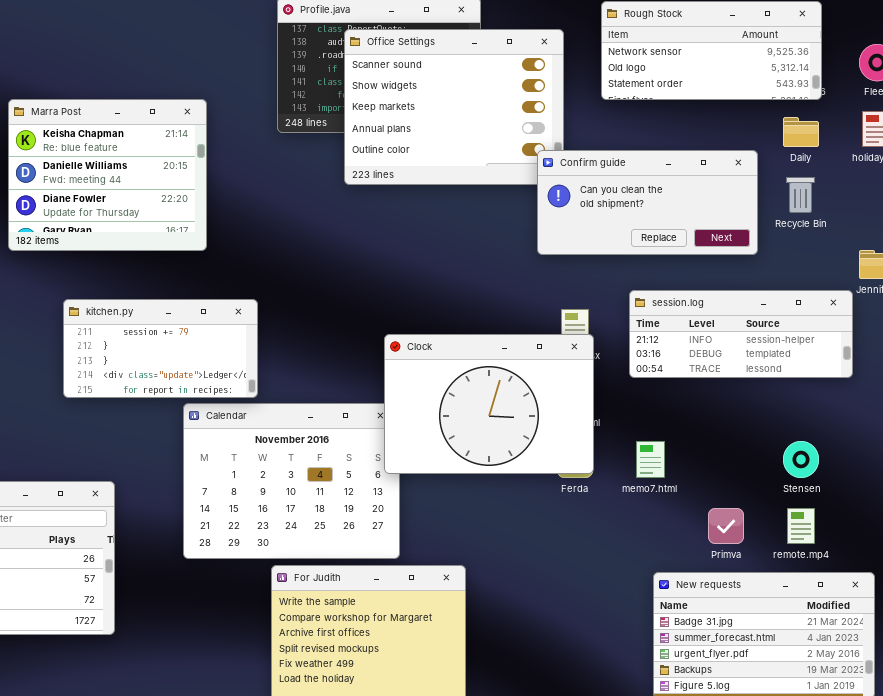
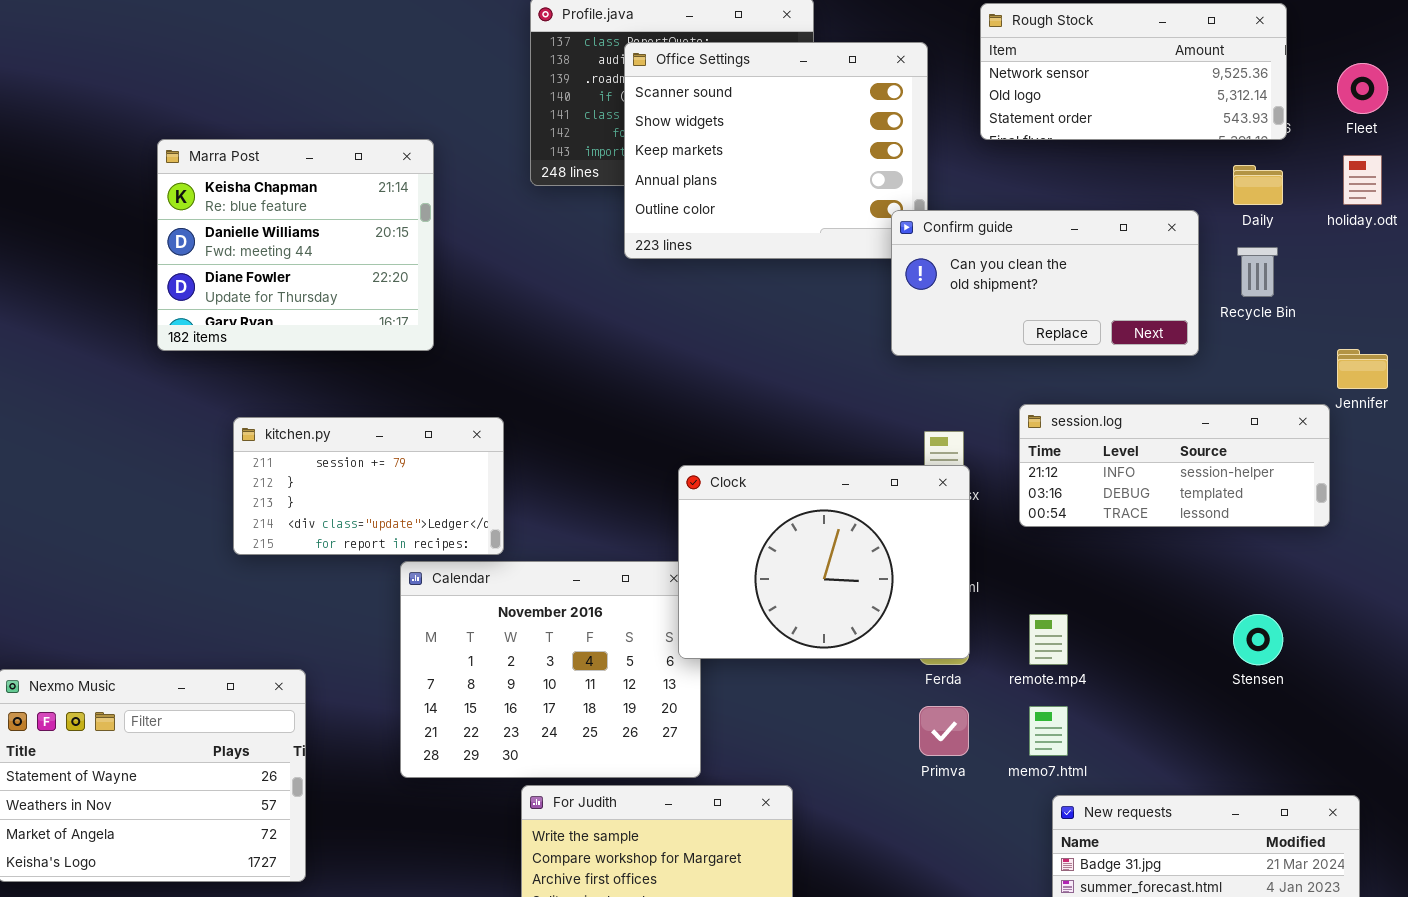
memo7.html: [636,441,665,478] -> [1029,706,1068,756], moved
Primva: [708,508,744,544] -> [919,706,969,756], moved
remote.mp4: [787,508,815,544] -> [1029,614,1068,665], moved

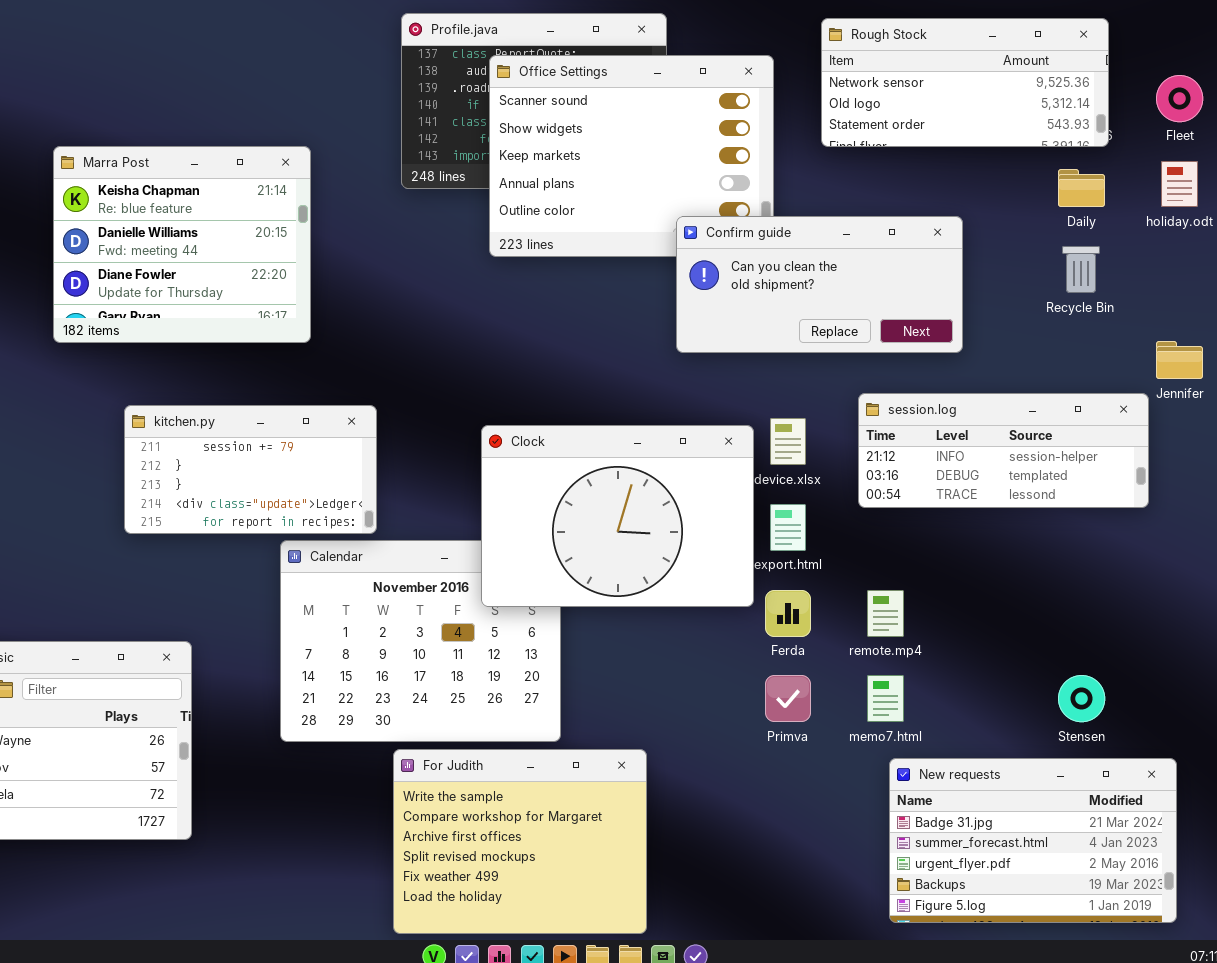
Confirm guide: [891,210,1199,356] -> [676,216,963,353], moved
Clock: [678,465,970,659] -> [481,425,754,607], moved
Stensen: [1233,614,1283,665] -> [1058,675,1105,722], moved

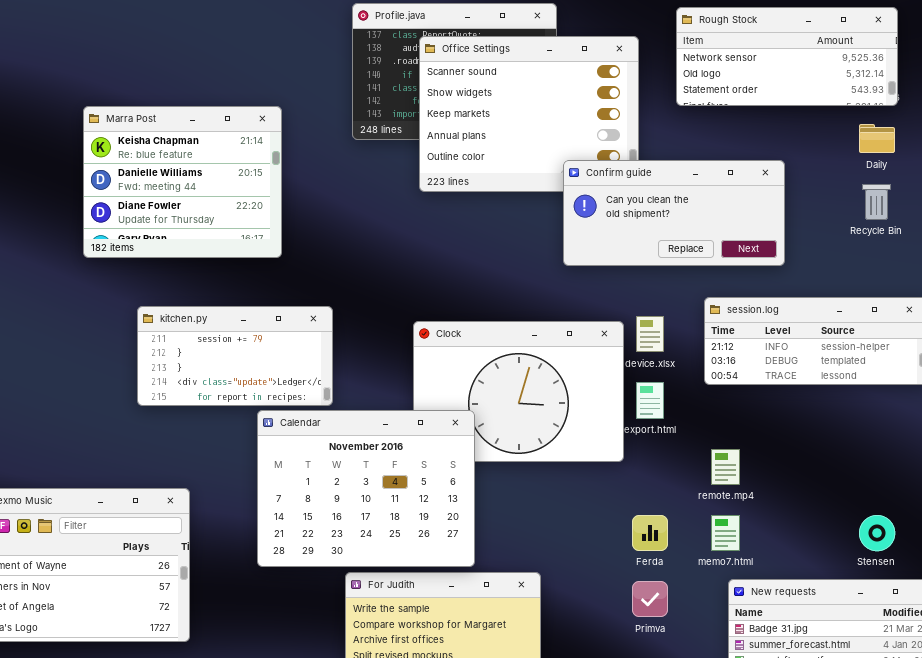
Calendar: [280,540,561,742] -> [257,410,475,567], raised
Ferda: [765,590,811,637] -> [632,515,668,551], moved
Primva: [765,675,811,722] -> [632,581,668,617], moved

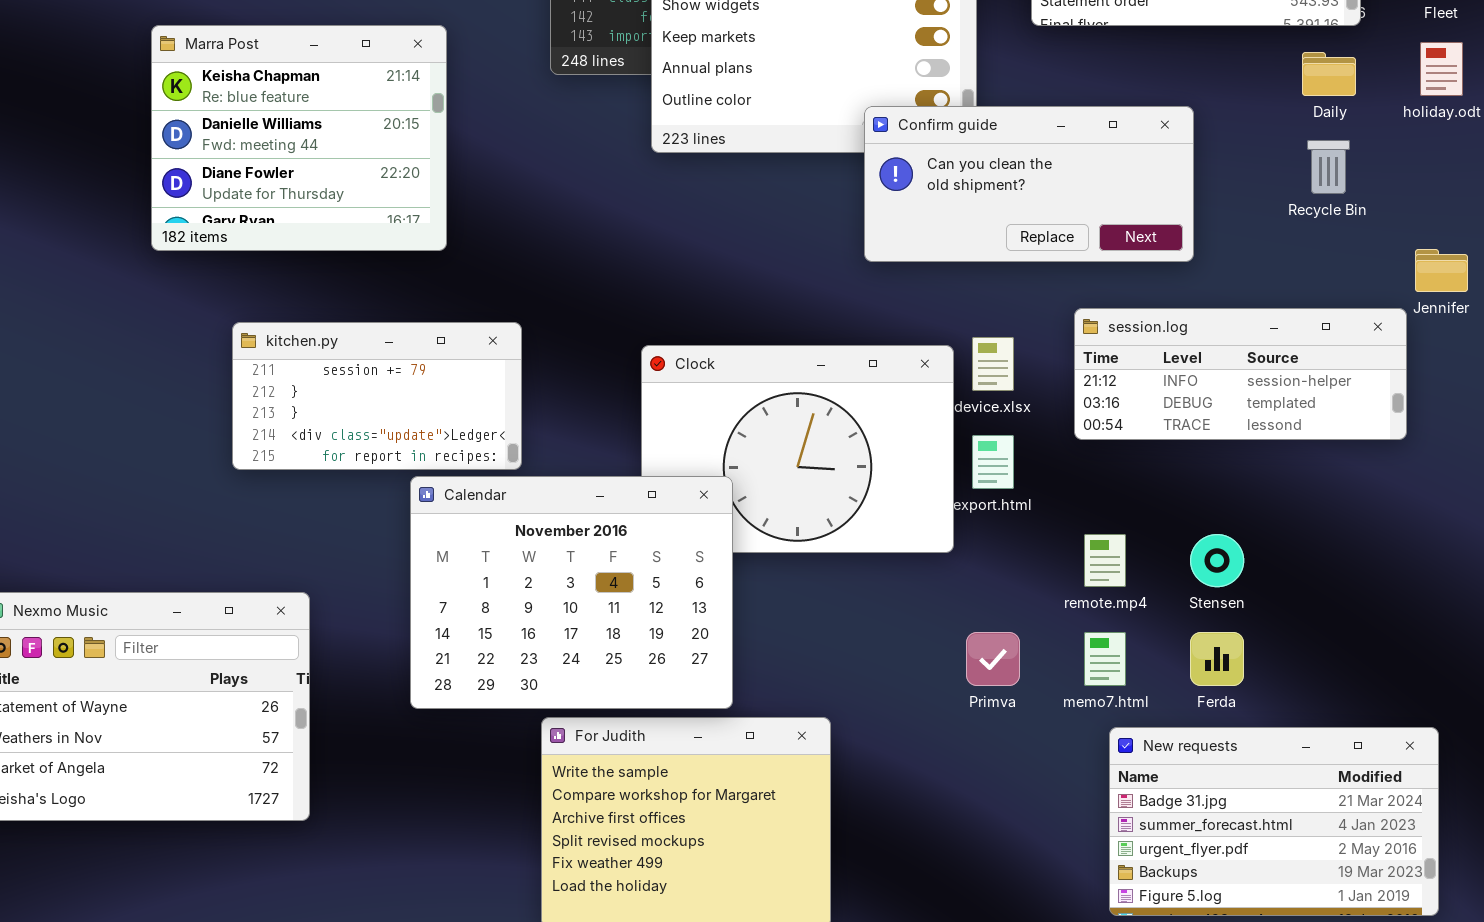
Ferda: [632,515,668,551] -> [1190,632,1244,686], moved
Stensen: [859,515,895,551] -> [1190,534,1244,587], moved
Primva: [632,581,668,617] -> [966,632,1020,686], moved

